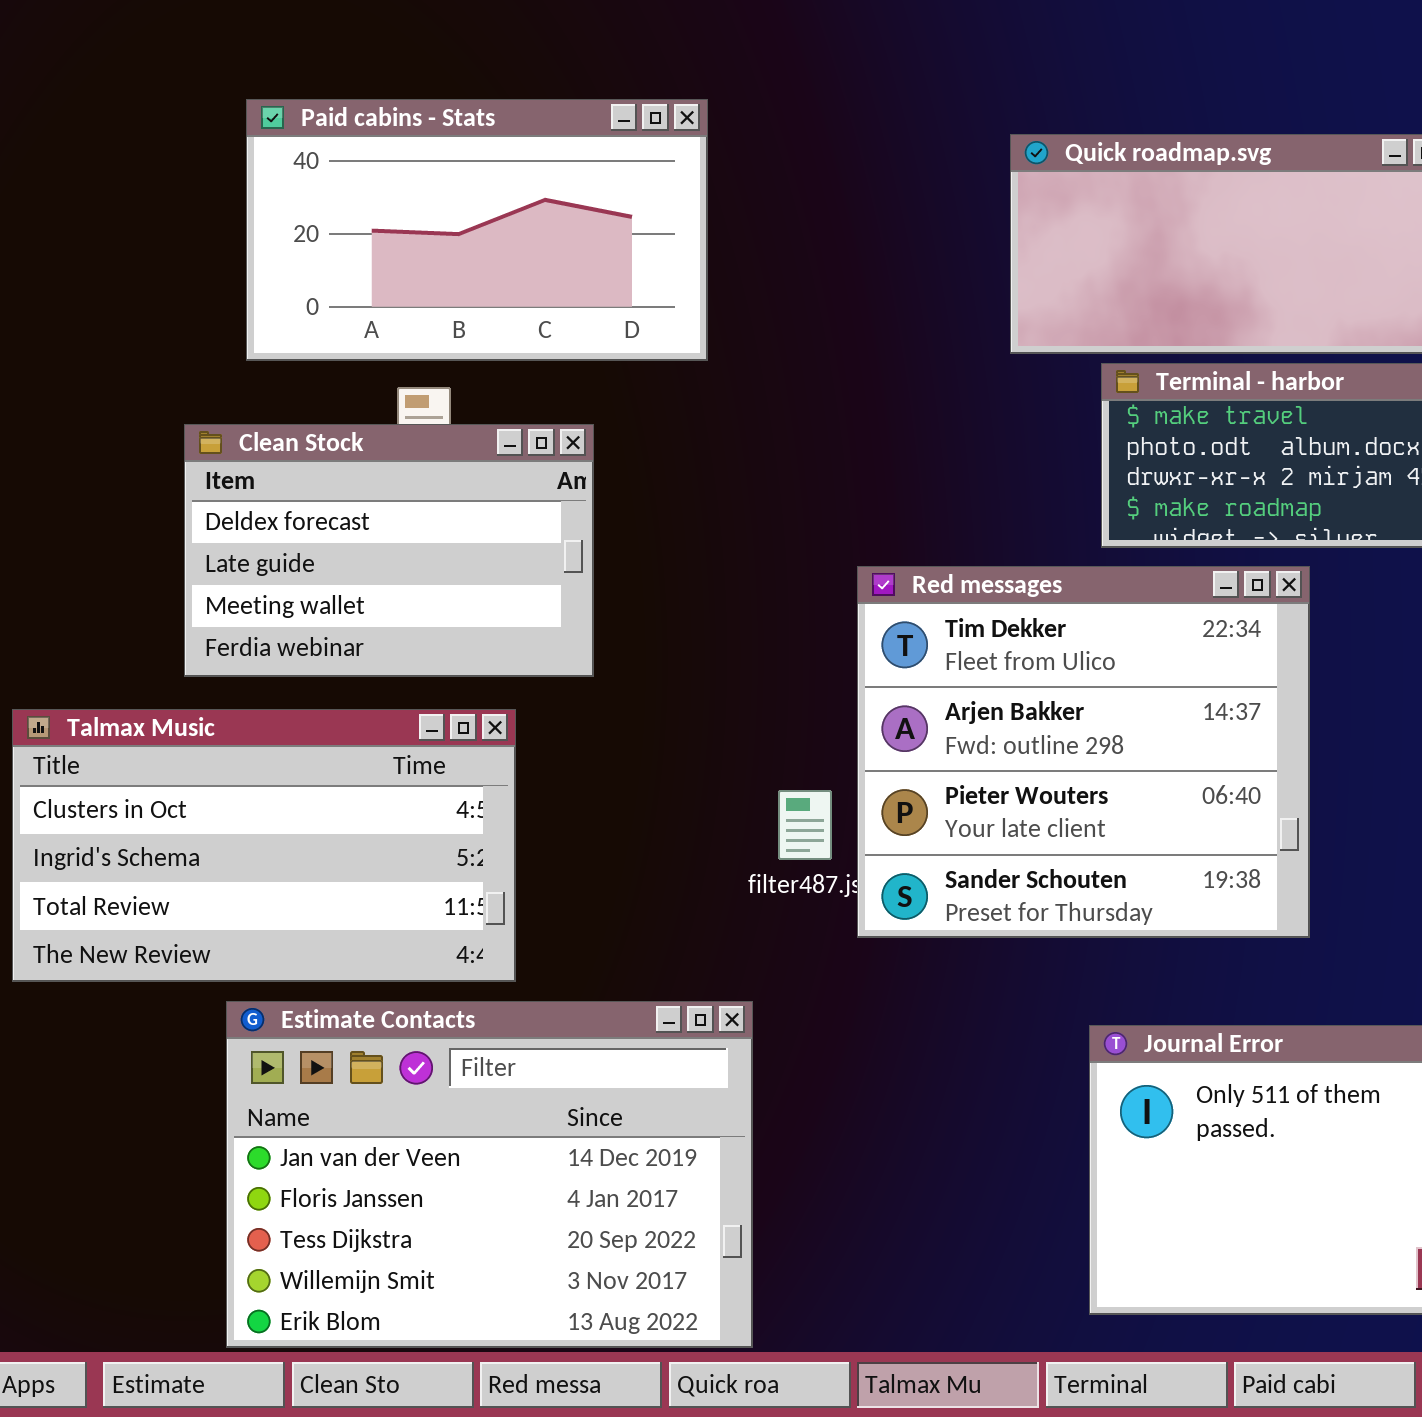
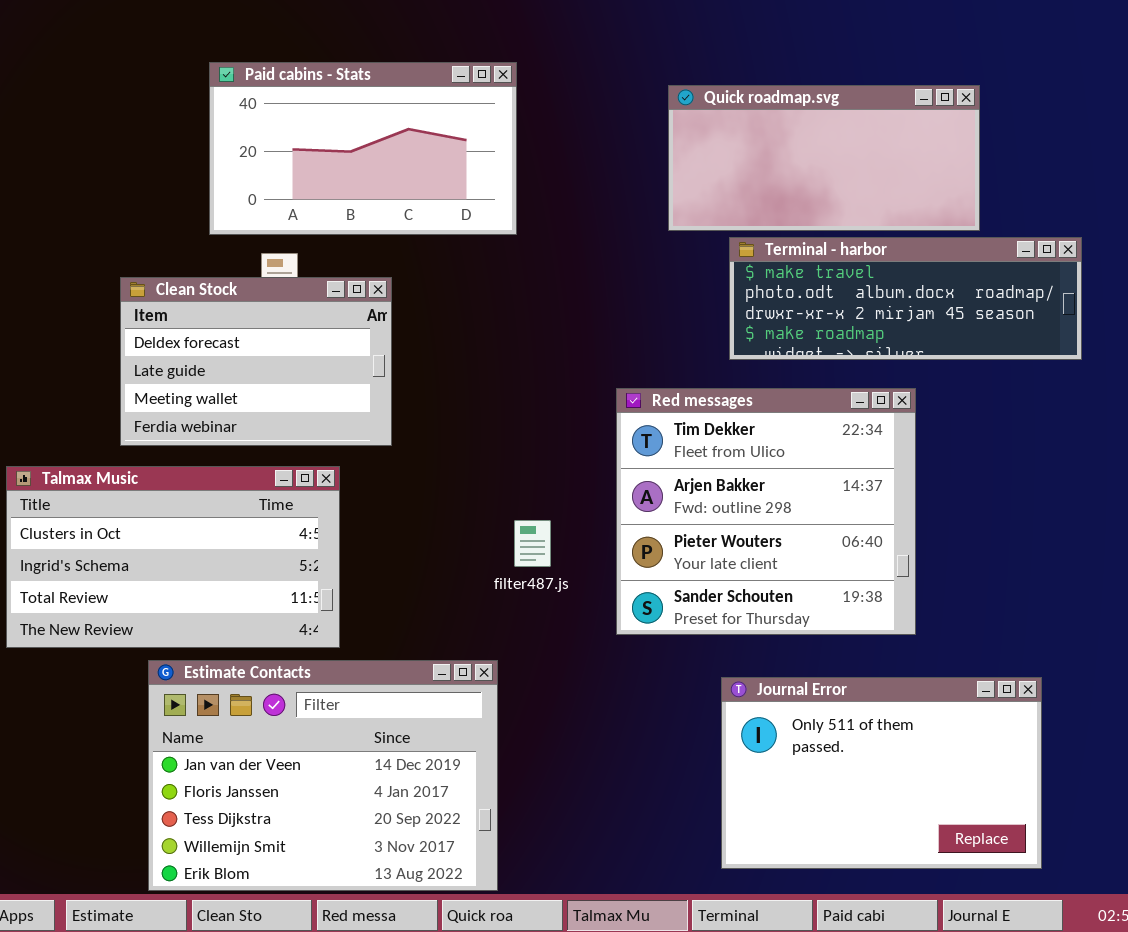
Paid cabins - Stats: [246,99,708,361] -> [209,62,517,235], moved
Red messages: [857,566,1310,938] -> [616,388,916,635], moved

